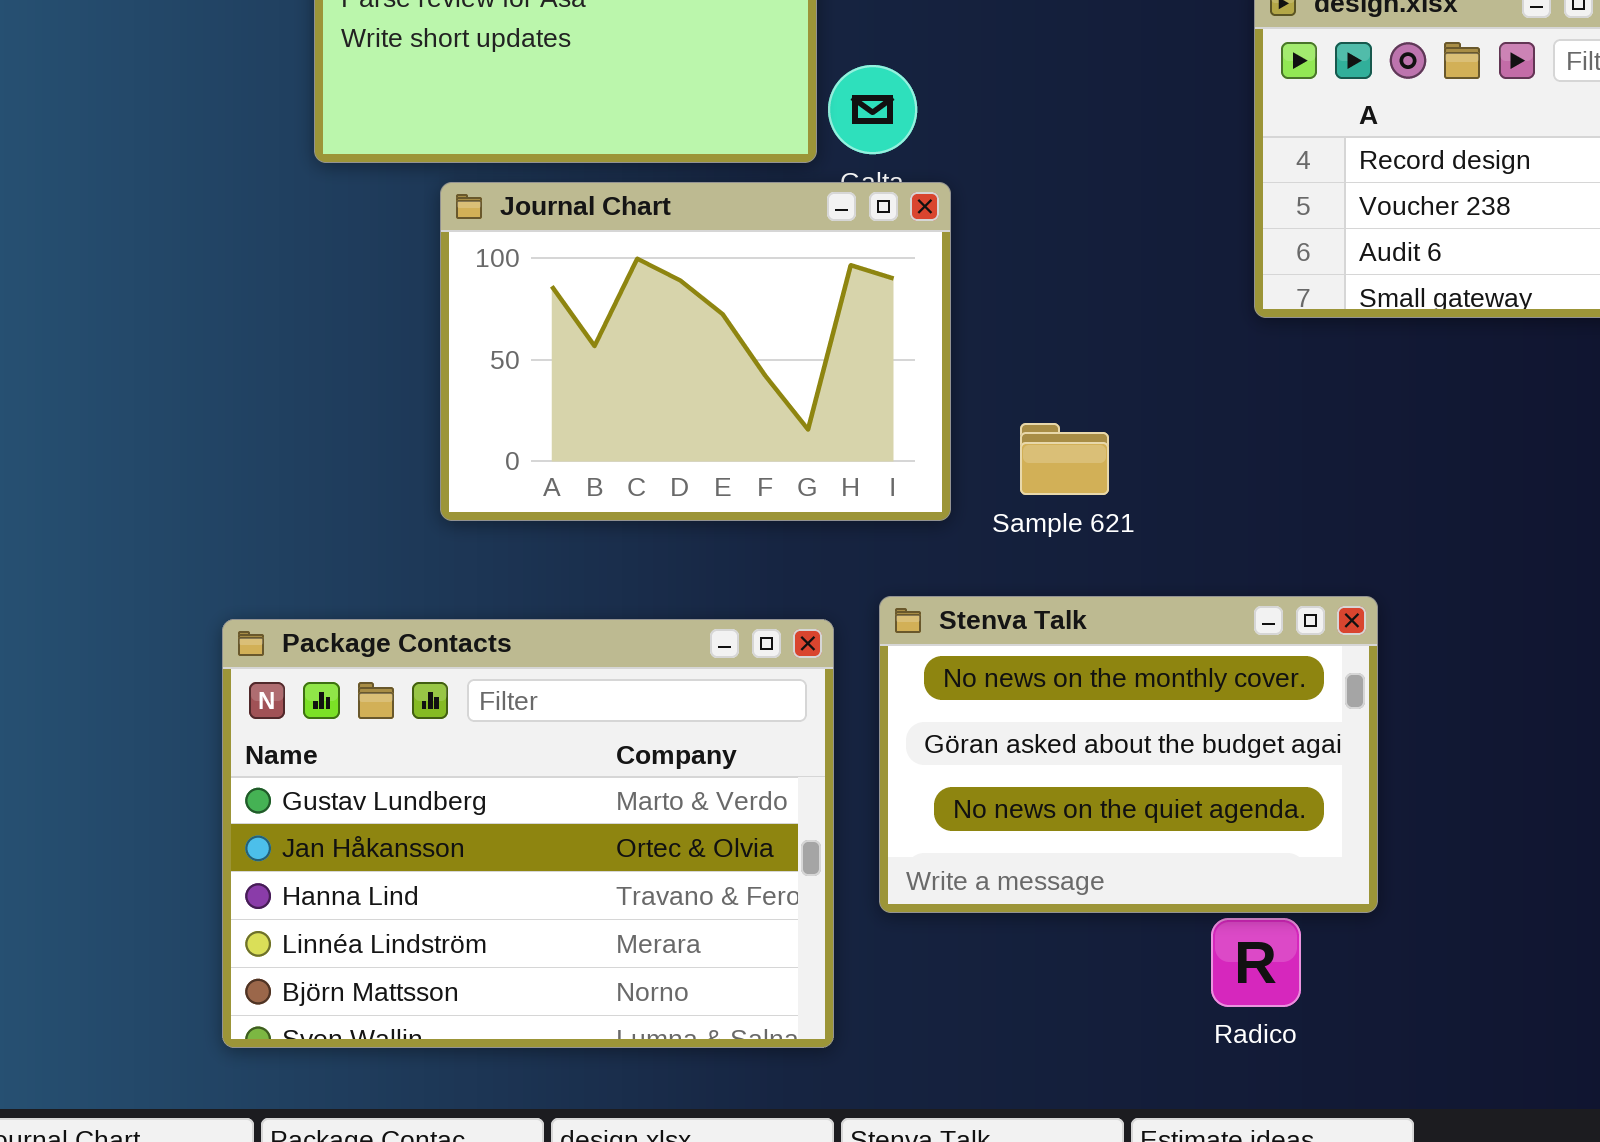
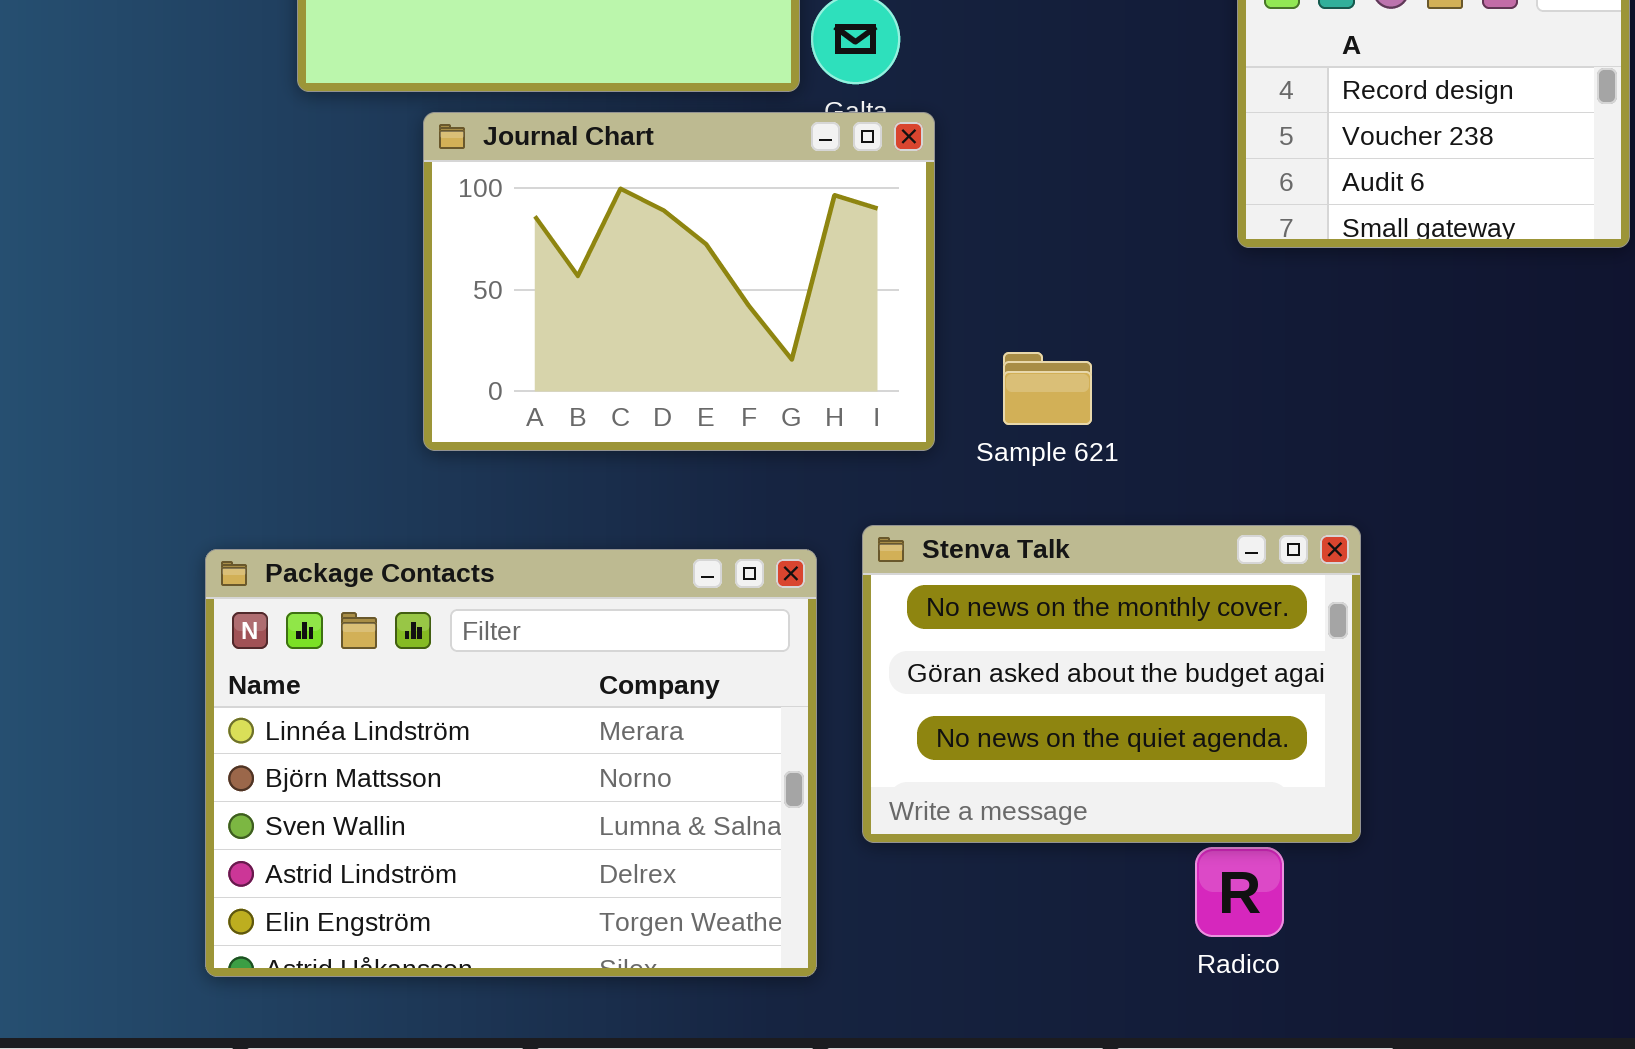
Package Contacts: [222,619,834,1048] -> [205,549,817,977], scrolled down 3 rows

